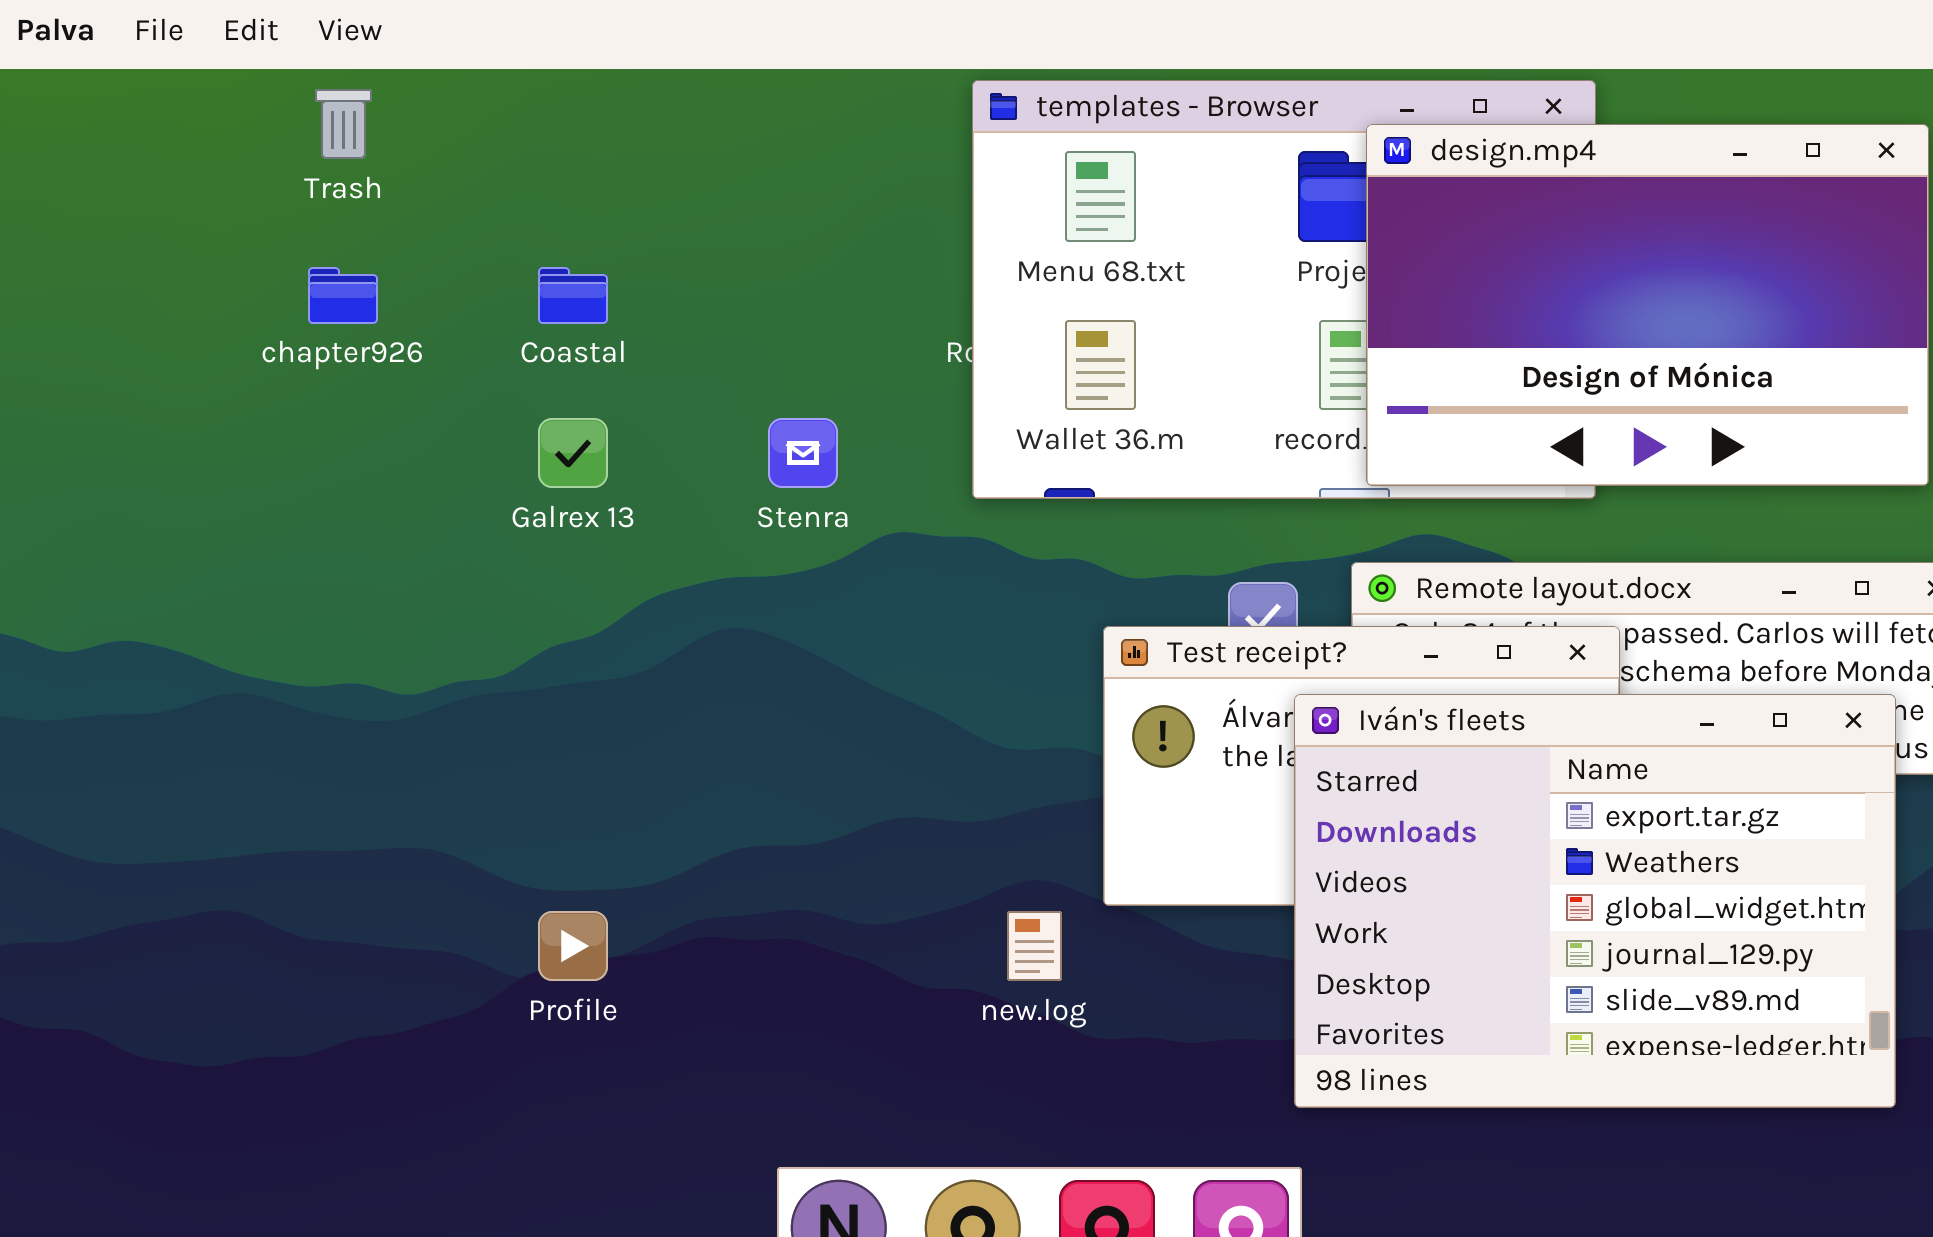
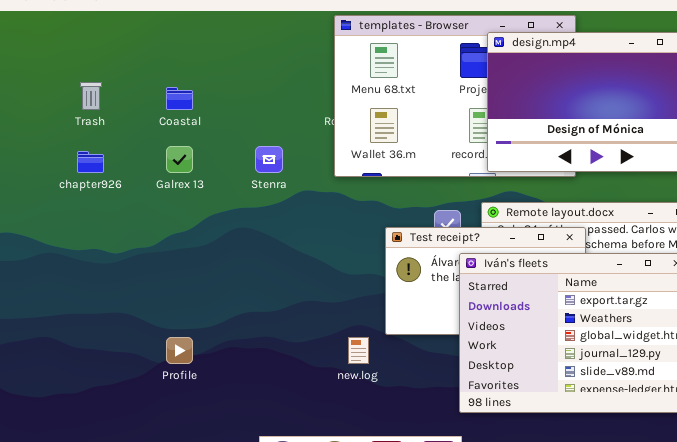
Trash: [315,89,372,159] -> [80,82,102,110], moved
chapter926: [308,267,378,324] -> [77,151,104,173], moved

